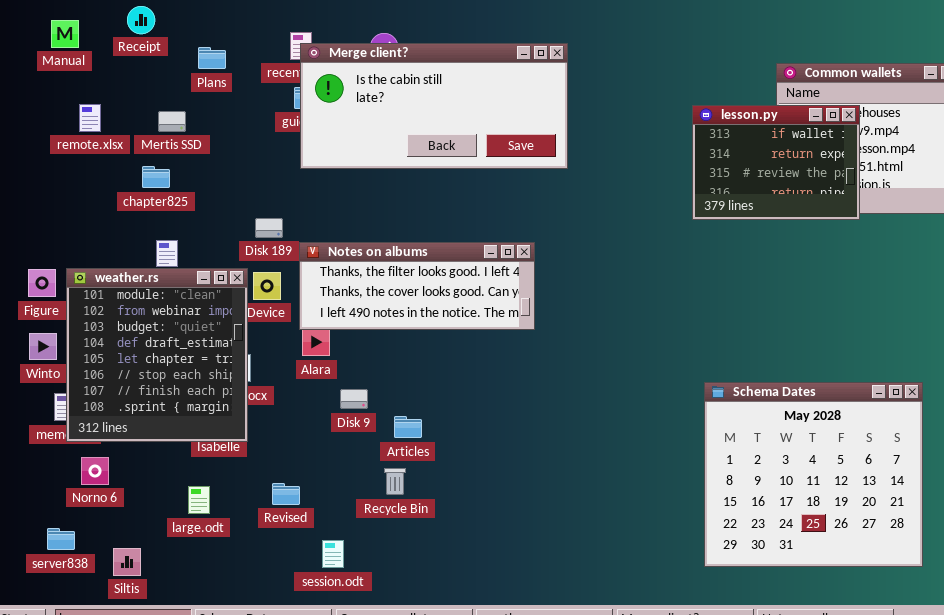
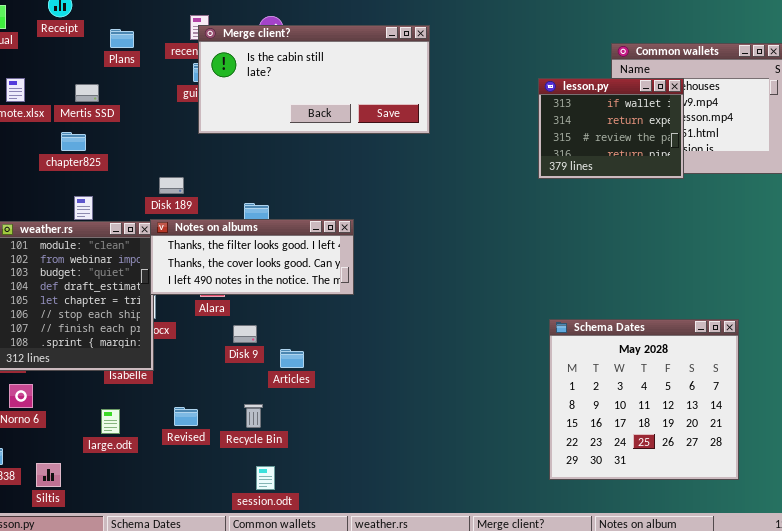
Notes on albums: [299,242,535,330] -> [150,219,354,295], moved
Recycle Bin: [384,468,406,495] -> [244,404,263,428], moved
session.odt: [322,540,344,568] -> [256,466,275,490], moved

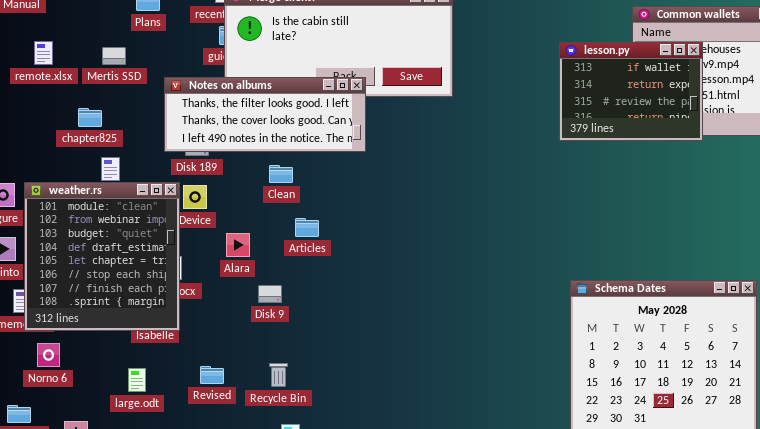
chapter825: [61,132,86,151] -> [78,108,102,127], moved
Notes on albums: [150,219,354,295] -> [164,77,366,152], moved
Articles: [280,349,304,368] -> [295,218,319,237], moved

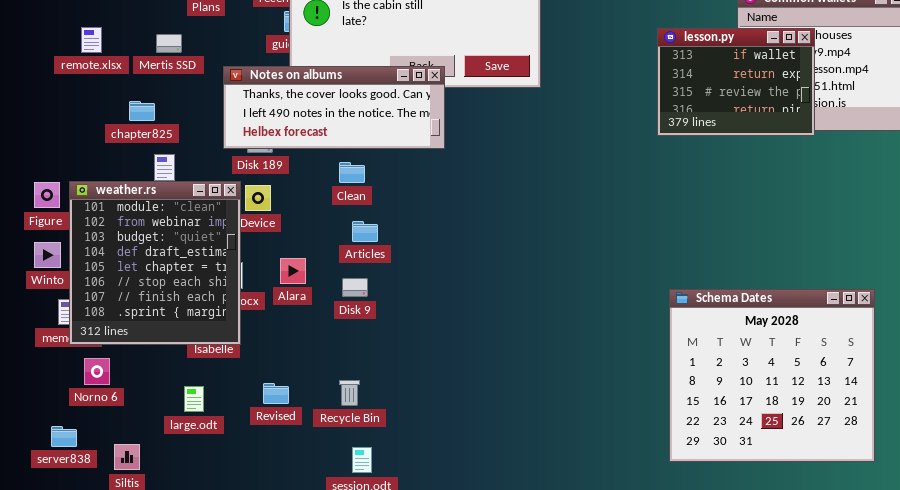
Notes on albums: [164,77,366,152] -> [223,66,445,149], scrolled down 1 row
Articles: [295,218,319,237] -> [352,221,378,242], moved
Alara: [226,233,250,257] -> [280,258,306,284], moved
Disk 9: [258,285,282,303] -> [342,278,368,297], moved

